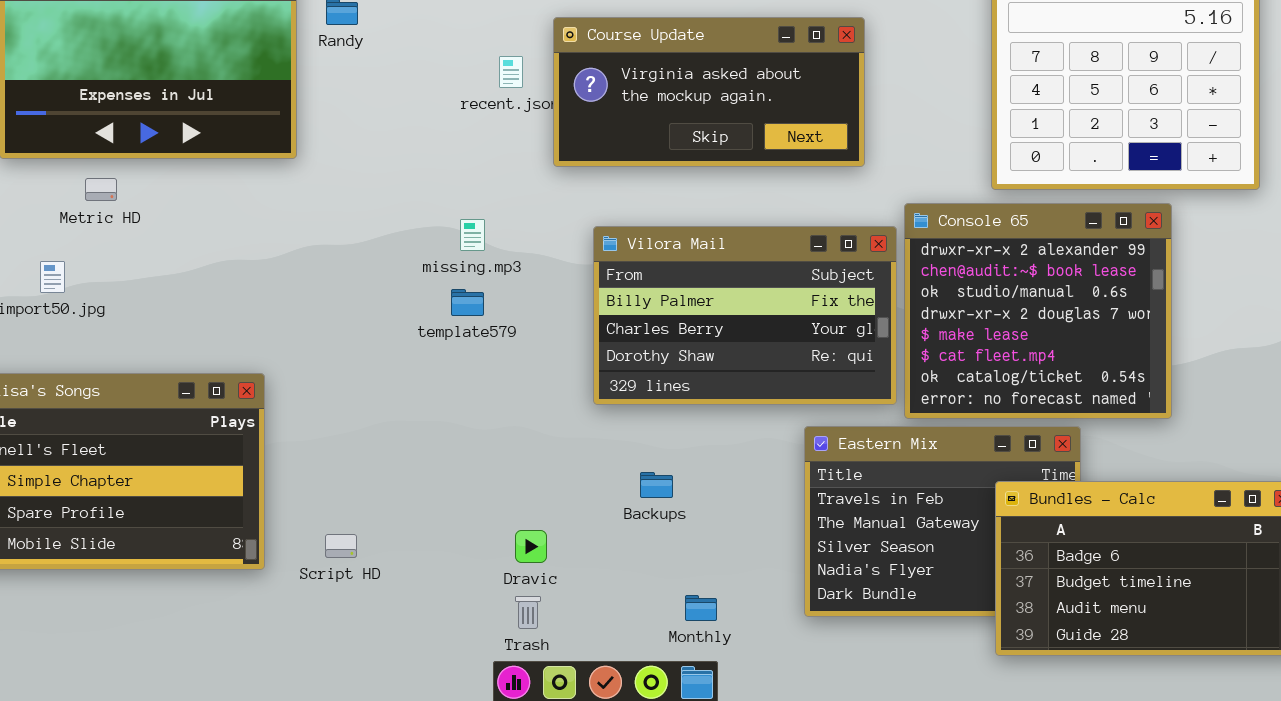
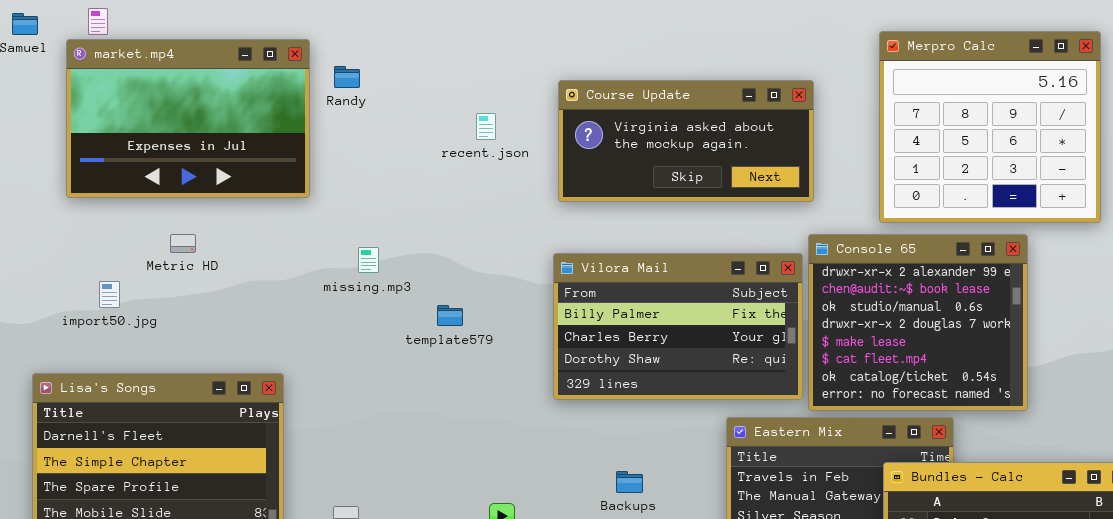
Course Update: [553,17,865,167] -> [558,80,814,202], moved
Metric HD: [85,178,117,201] -> [170,234,196,253], moved
missing.mp3: [460,219,485,251] -> [358,247,379,273], moved
Backups: [640,472,673,498] -> [616,471,643,493], moved

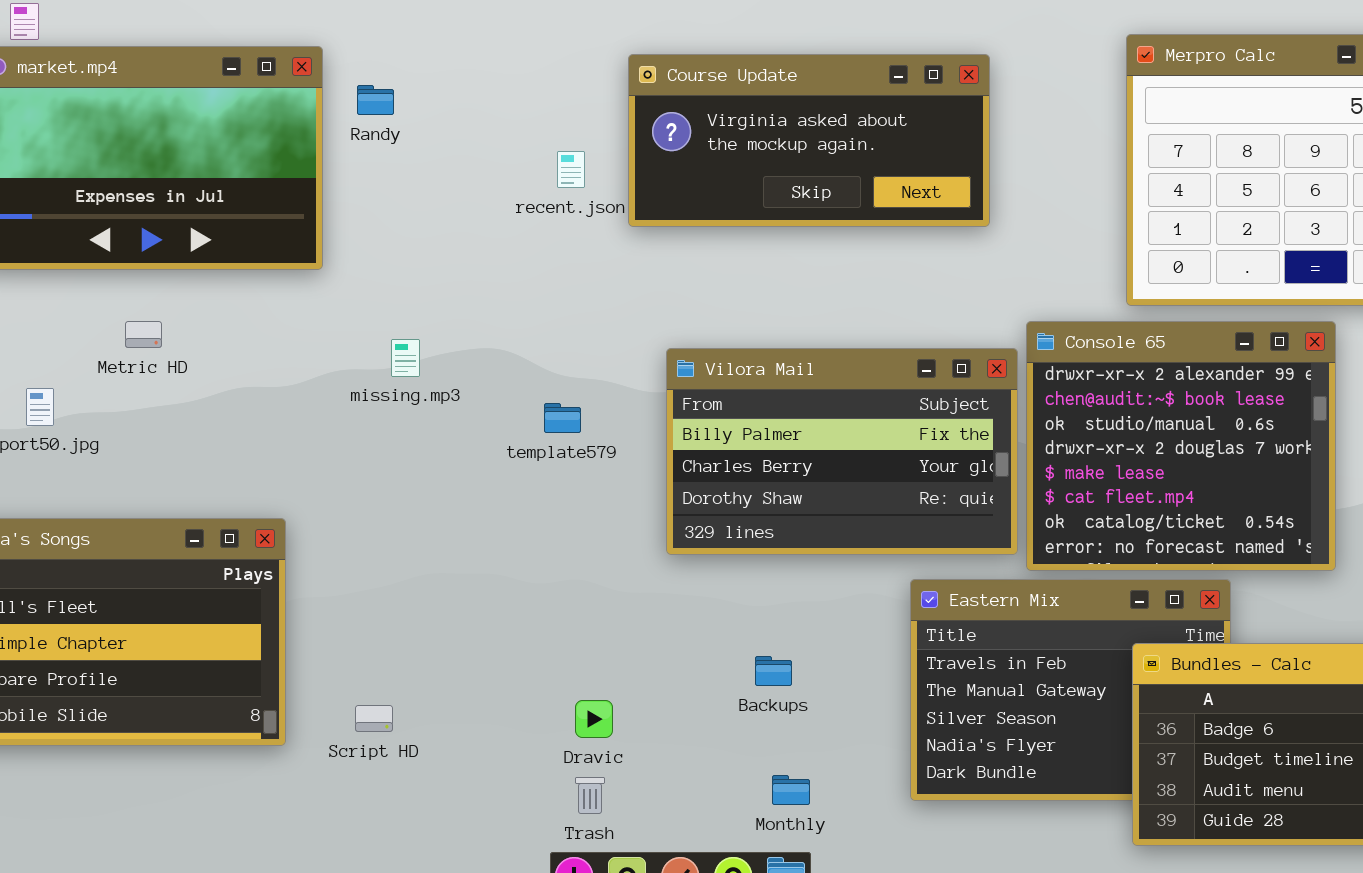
Course Update: [558,80,814,202] -> [628,54,990,227], moved
template579: [437,305,463,326] -> [544,403,581,433], moved

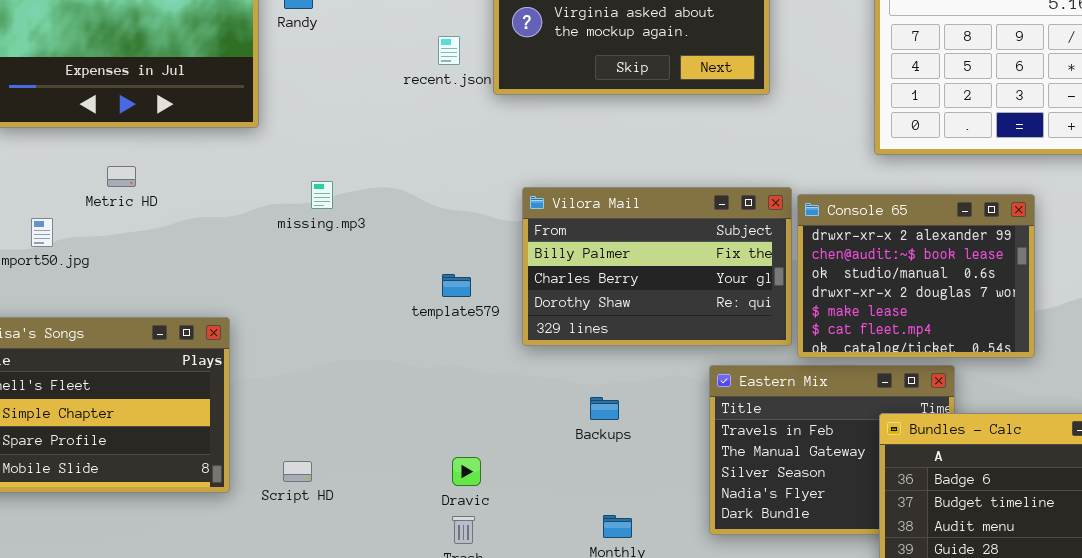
Console 65: [1026,321,1336,571] -> [797,194,1035,358], resized
template579: [544,403,581,433] -> [442,274,471,297], moved
Backups: [755,656,792,686] -> [590,397,619,420], moved

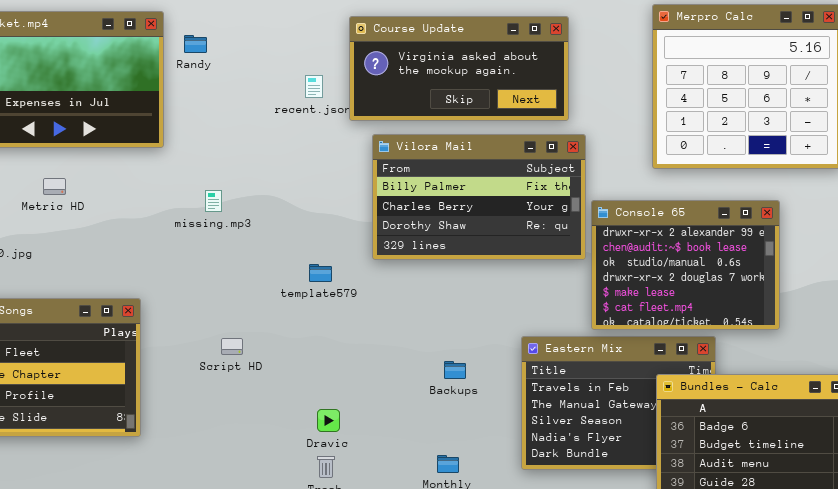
Vilora Mail: [522,187,792,346] -> [372,134,586,260], moved
Backups: [590,397,619,420] -> [444,361,466,379], moved
Script HD: [283,461,312,482] -> [221,338,243,355], moved

